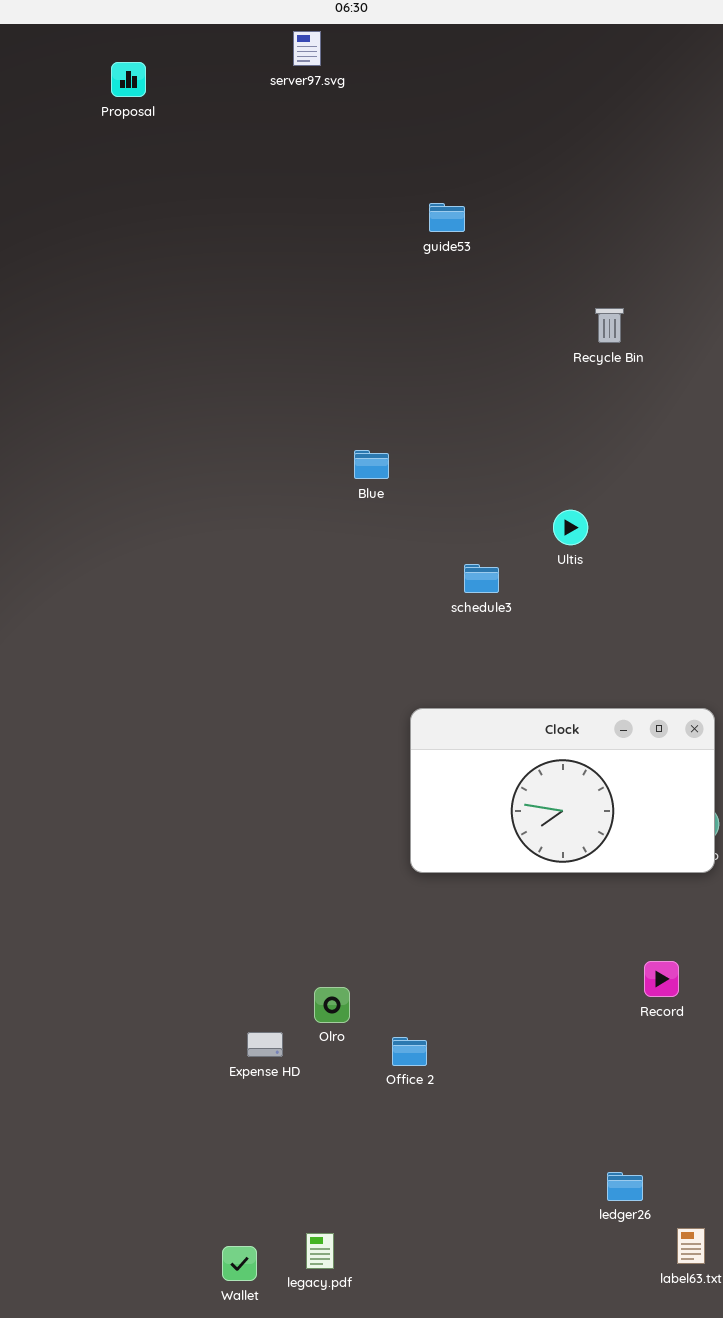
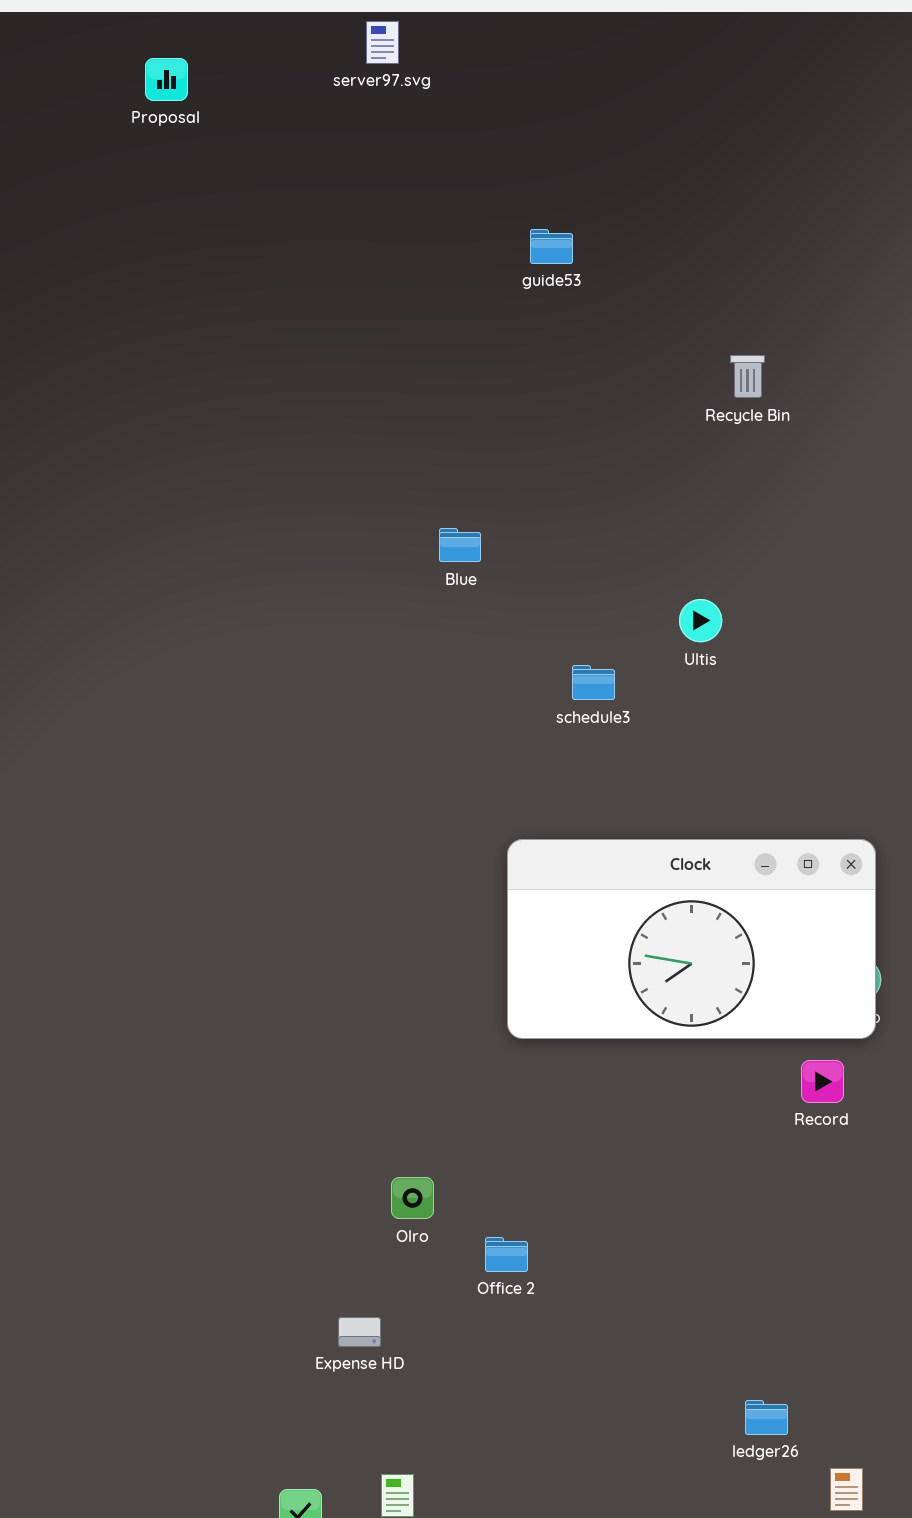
Record: [644,961,679,997] -> [801,1060,844,1103], moved
Expense HD: [247,1032,283,1057] -> [338,1317,381,1347], moved

